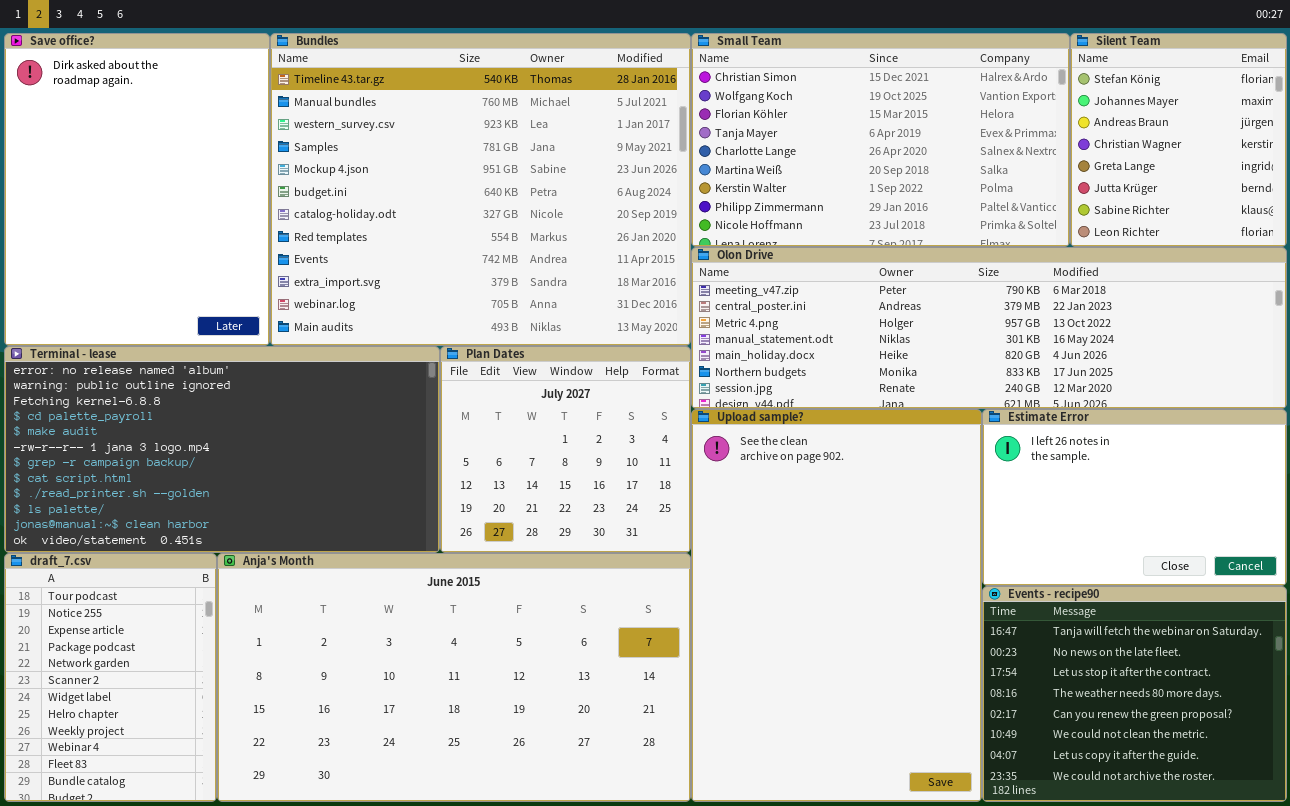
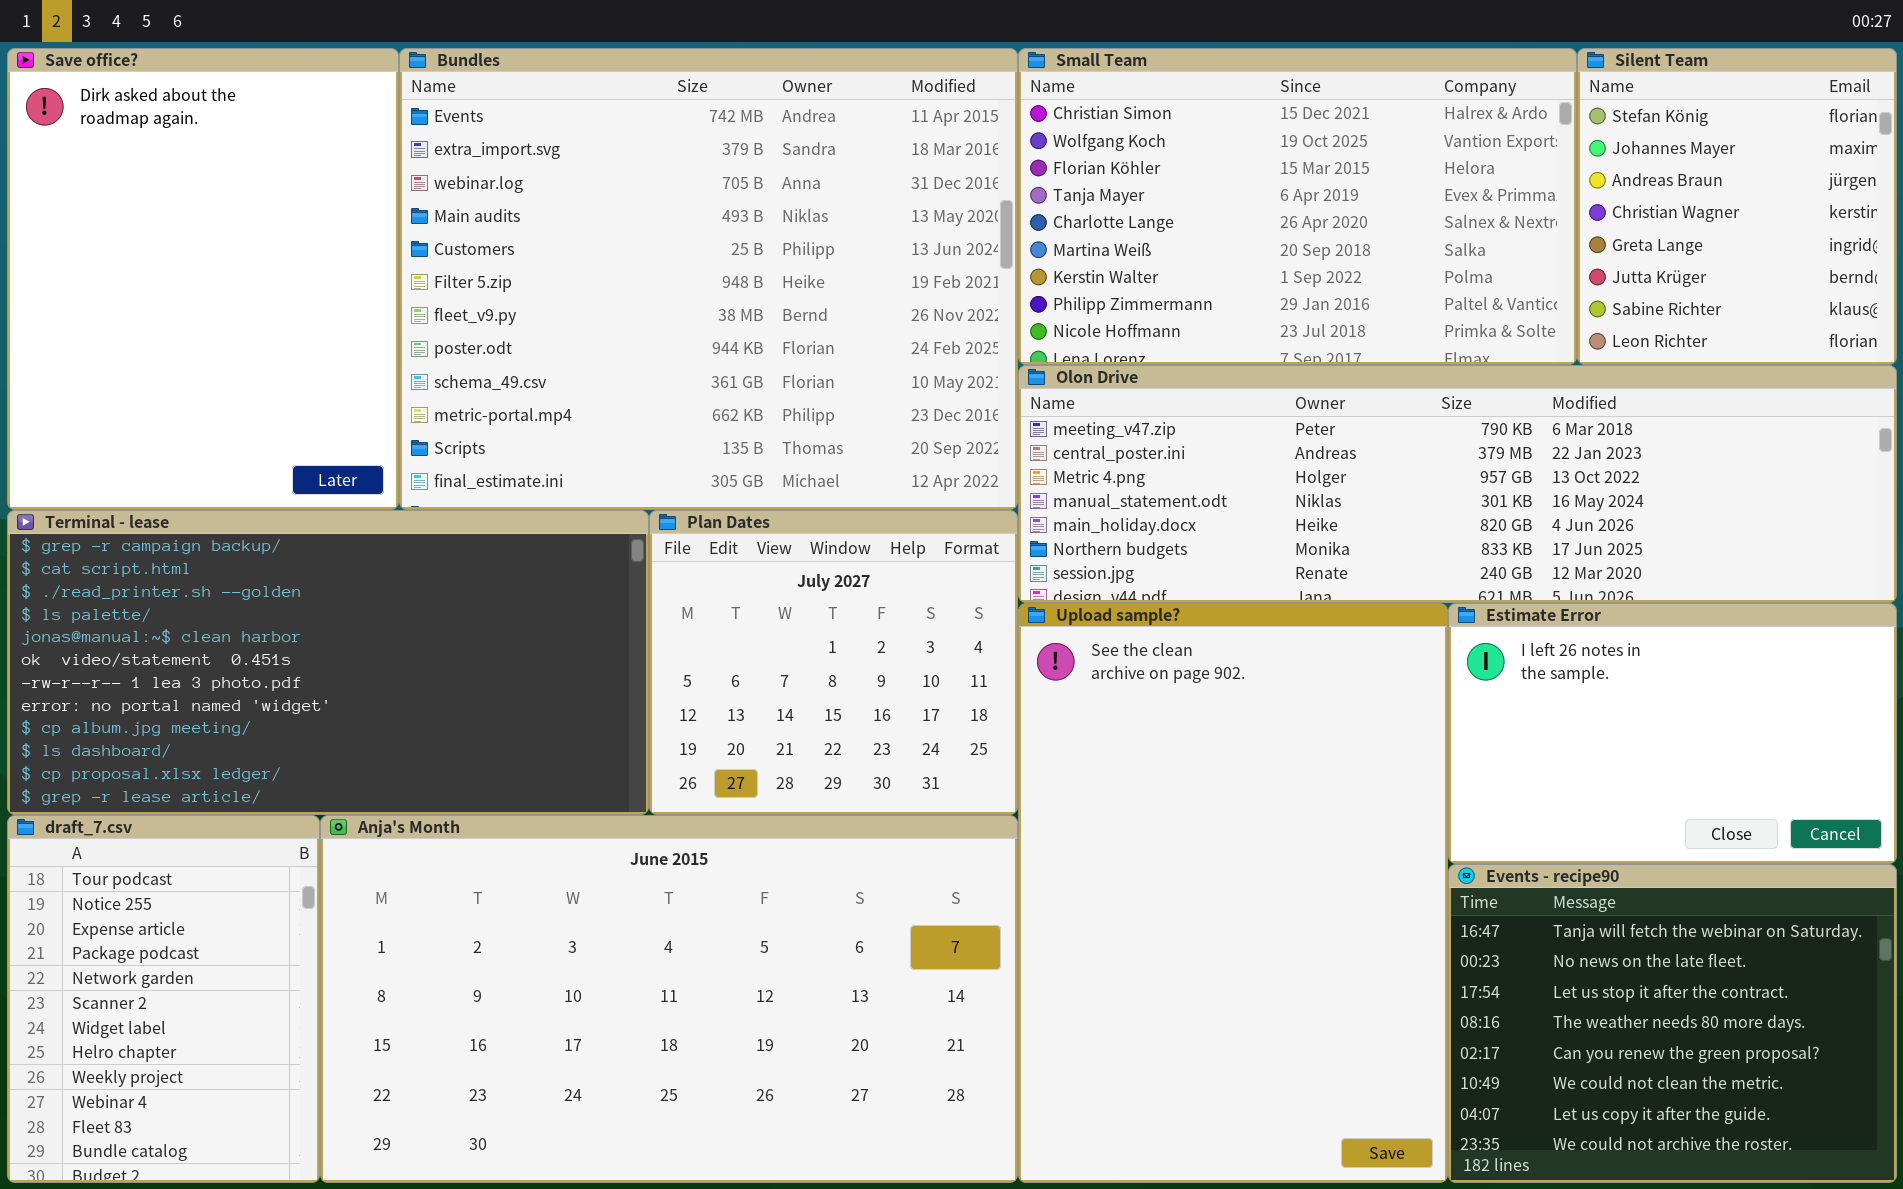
Bundles: [270,33,691,346] -> [399,48,1018,510], scrolled down 8 rows
Terminal - lease: [4,346,440,553] -> [7,510,649,815], scrolled down 6 rows

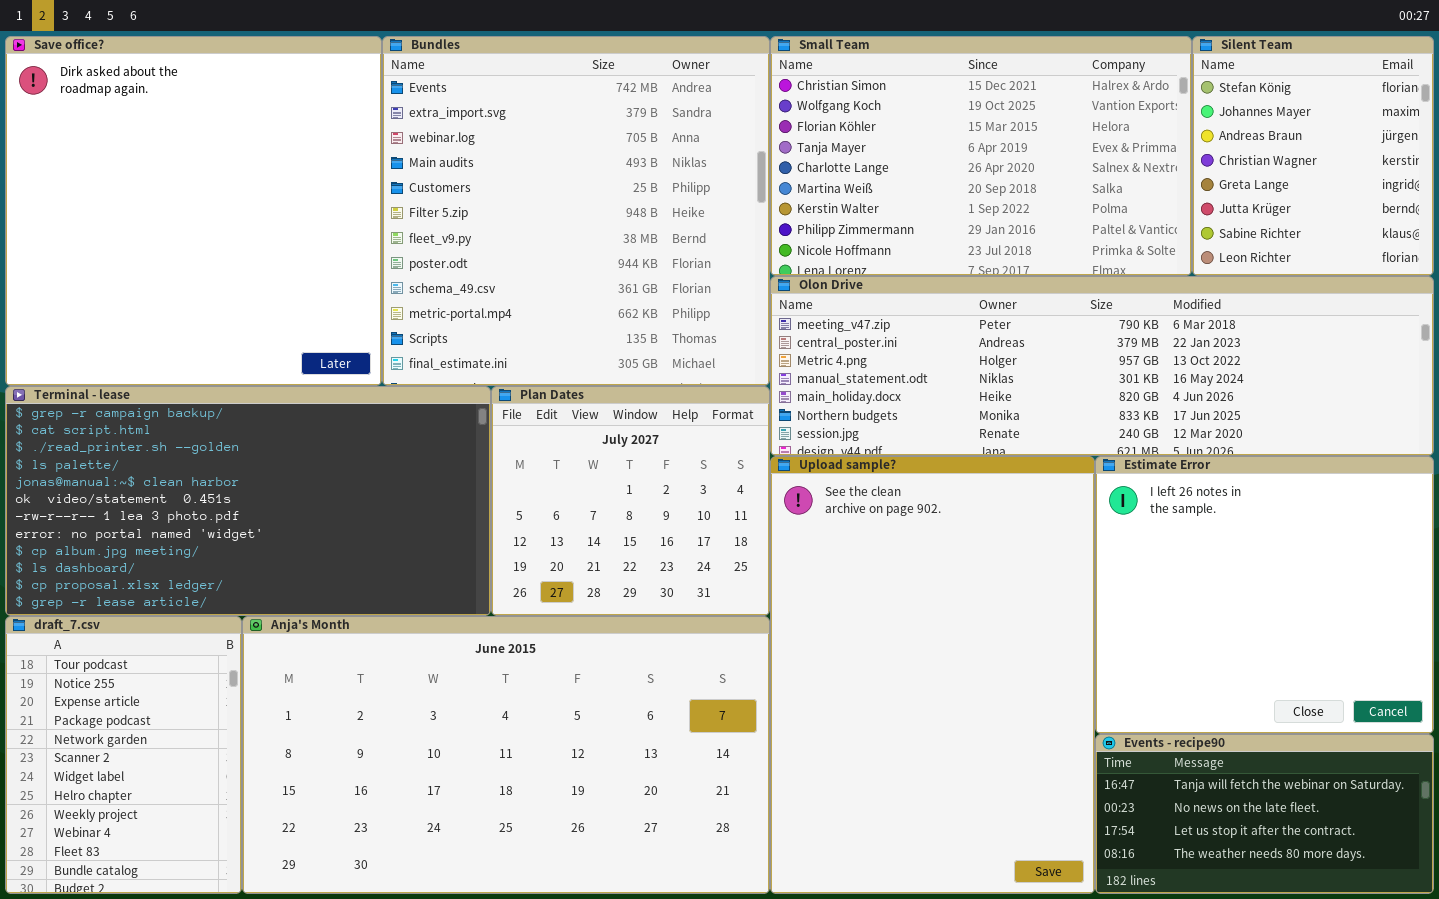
Save office?: [7,48,399,510] -> [5,36,382,386], resized
Bundles: [399,48,1018,510] -> [382,36,770,386], resized
Estimate Error: [1448,603,1897,864] -> [1095,456,1434,734], resized
Events - recipe90: [1448,864,1897,1183] -> [1095,734,1434,894], resized

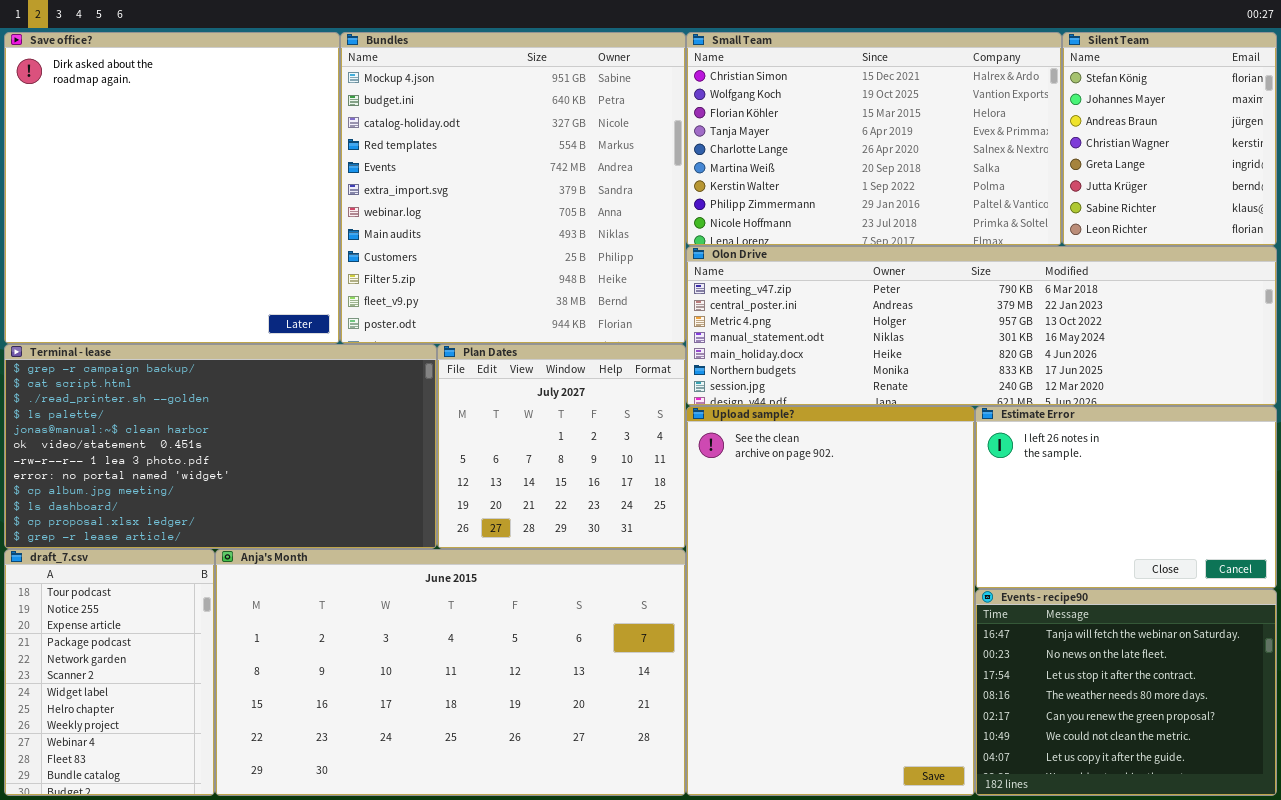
Bundles: [382,36,770,386] -> [340,32,686,344], scrolled up 4 rows
Estimate Error: [1095,456,1434,734] -> [975,406,1277,589], resized
Events - recipe90: [1095,734,1434,894] -> [975,589,1277,796], resized

